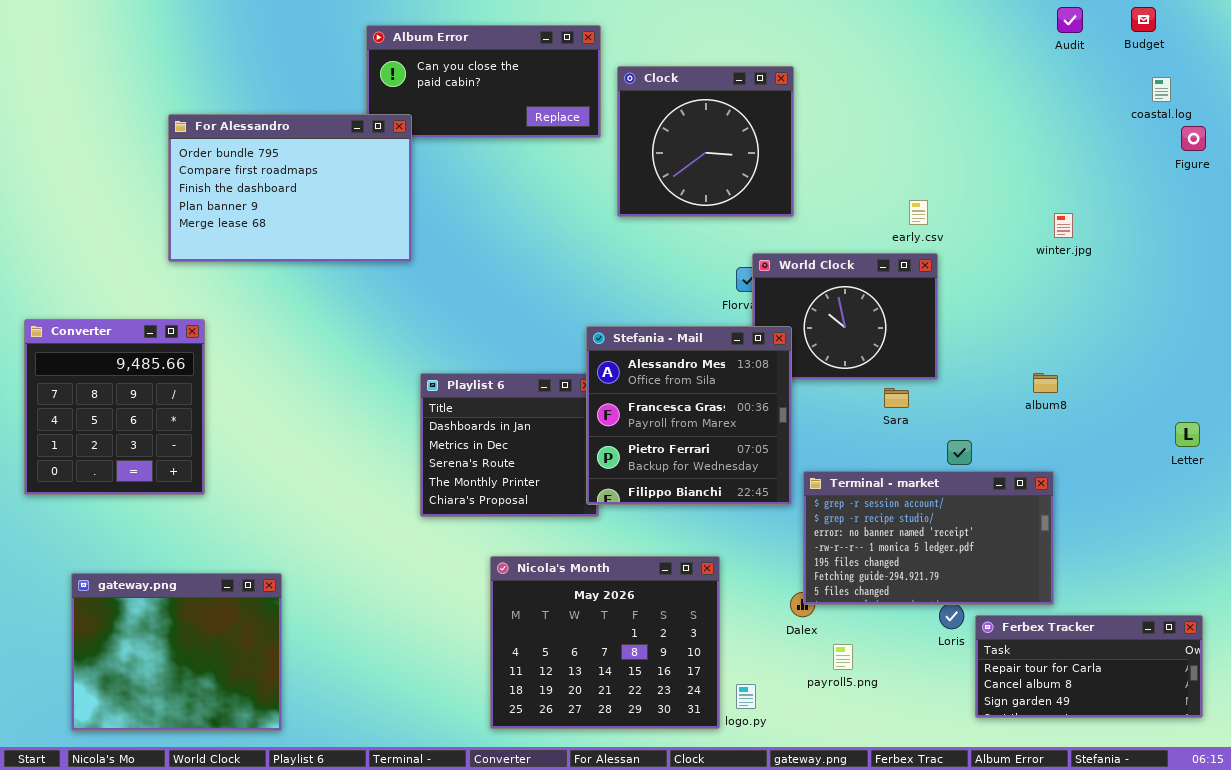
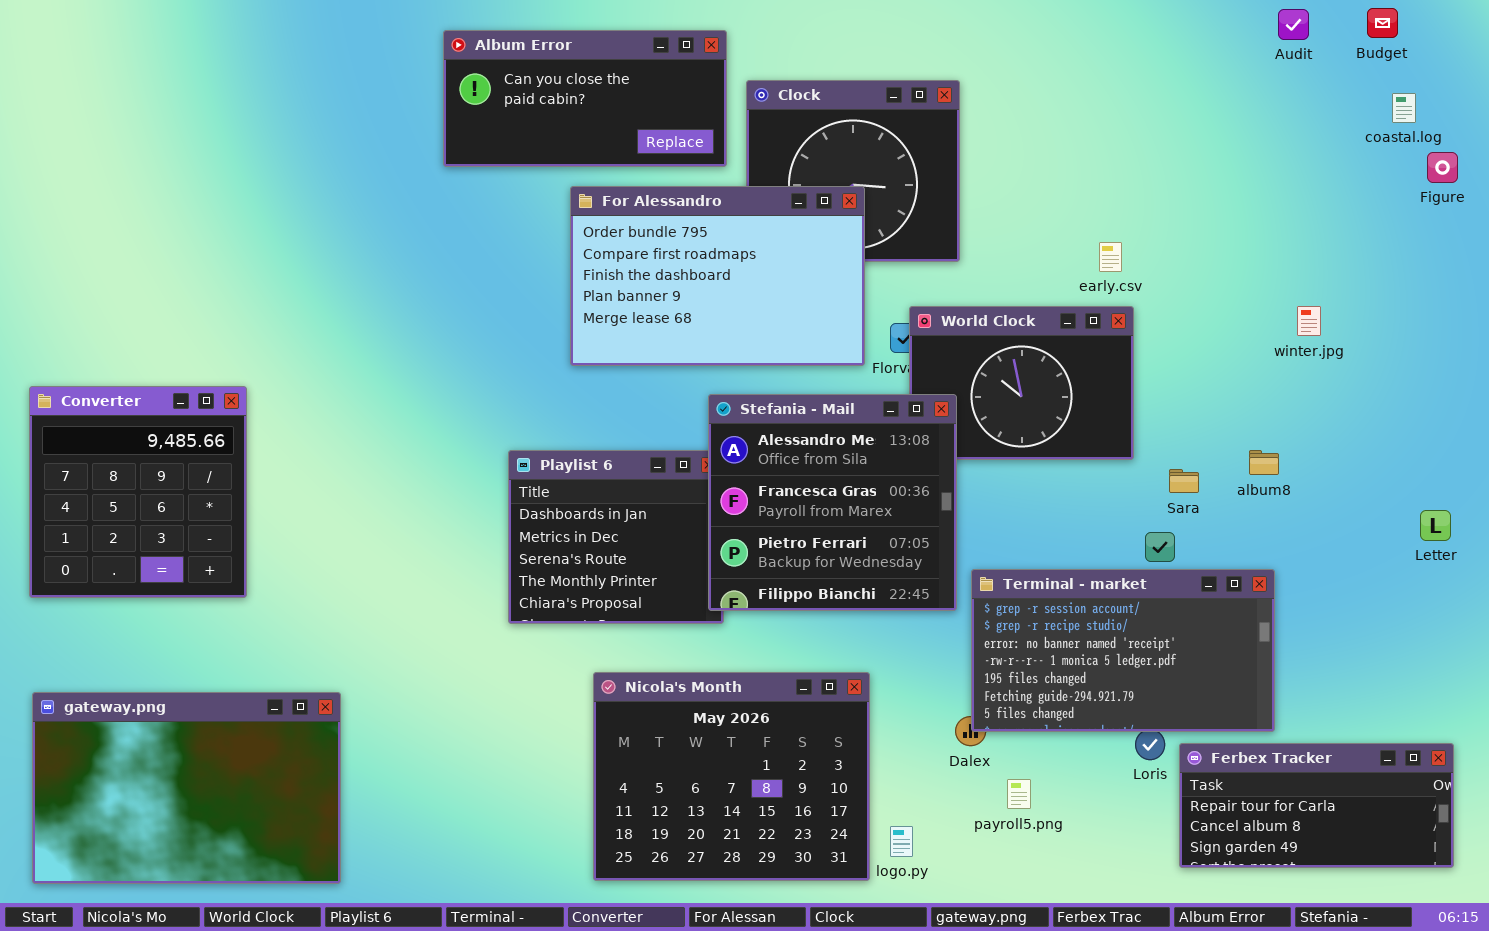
For Alessandro: [168,114,412,262] -> [570,186,865,366], moved
winter.jpg: [1054,213,1073,238] -> [1297,306,1321,336], moved
Sara: [884,388,909,408] -> [1169,469,1199,493], moved
gateway.png: [71,573,282,731] -> [32,692,341,884], resized

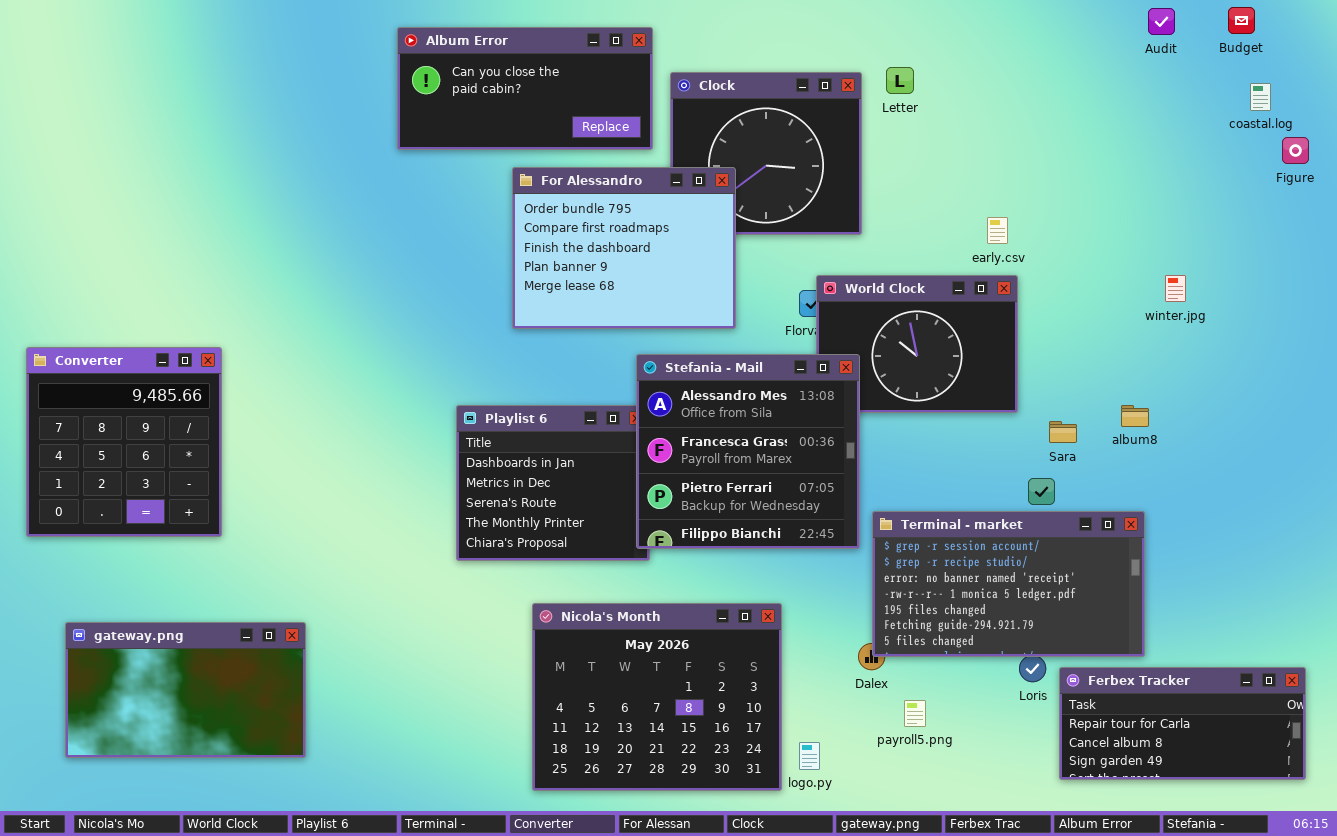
For Alessandro: [570,186,865,366] -> [512,167,736,329], resized
Letter: [1420,510,1451,541] -> [886,67,914,94], moved
gateway.png: [32,692,341,884] -> [65,622,306,758], resized

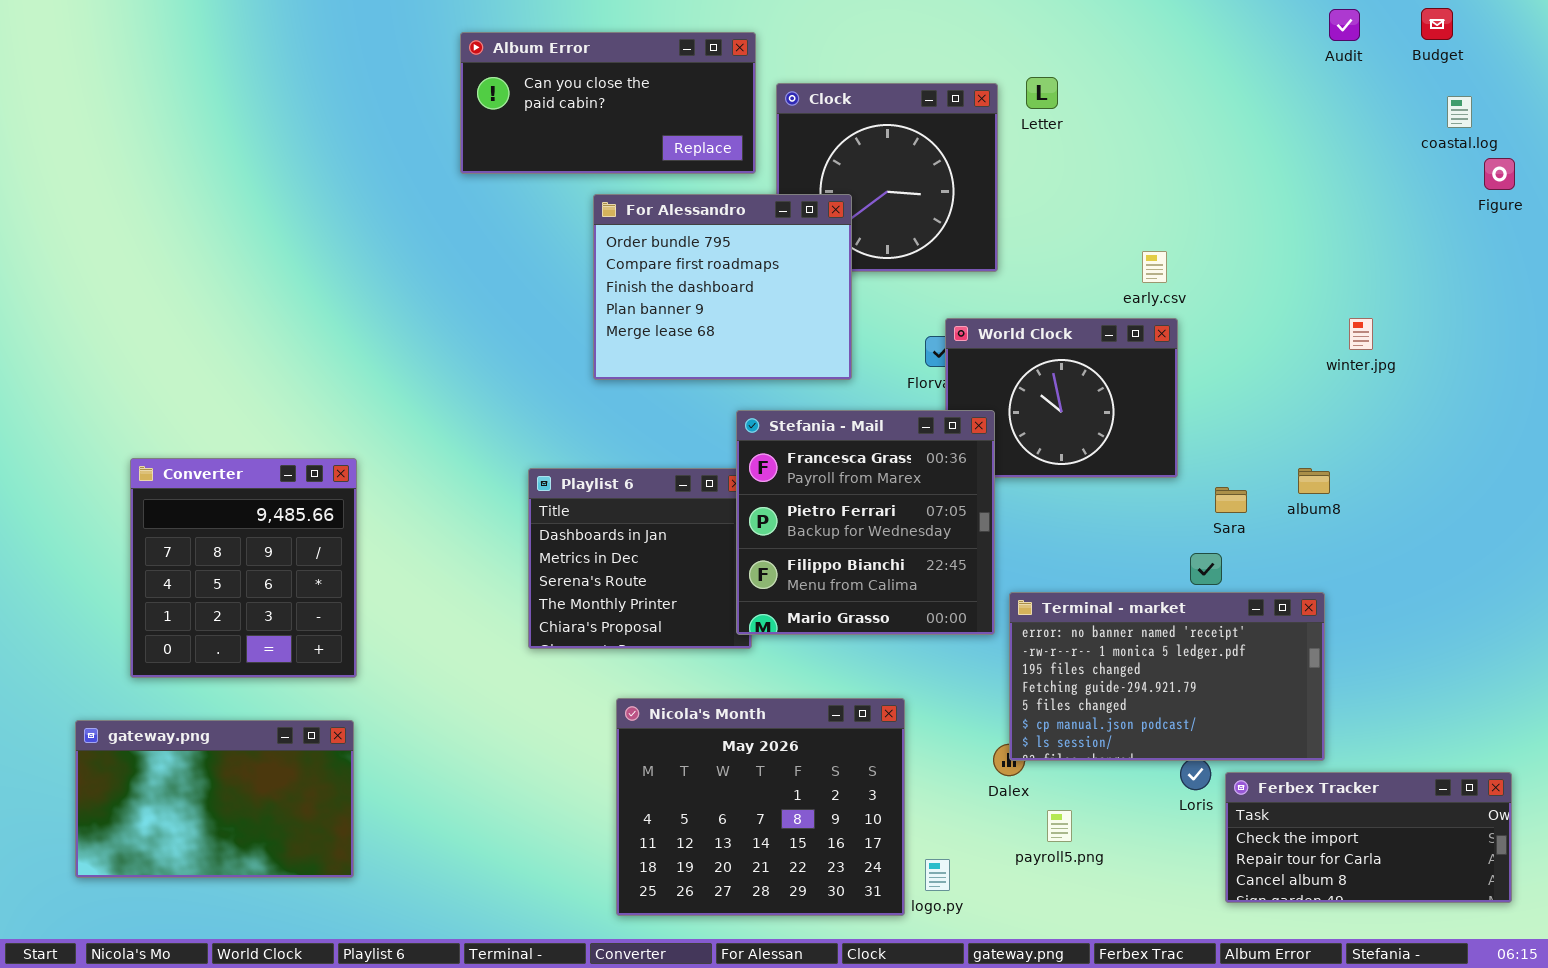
Converter: [26,347,222,537] -> [130,458,357,678], moved
Stefania - Mail: [636,354,860,549] -> [736,410,995,635], scrolled down 1 row
Terminal - market: [872,511,1145,657] -> [1009,592,1325,761], scrolled down 2 rows
Ferbex Tracker: [1059,667,1306,780] -> [1225,772,1512,903], scrolled up 1 row

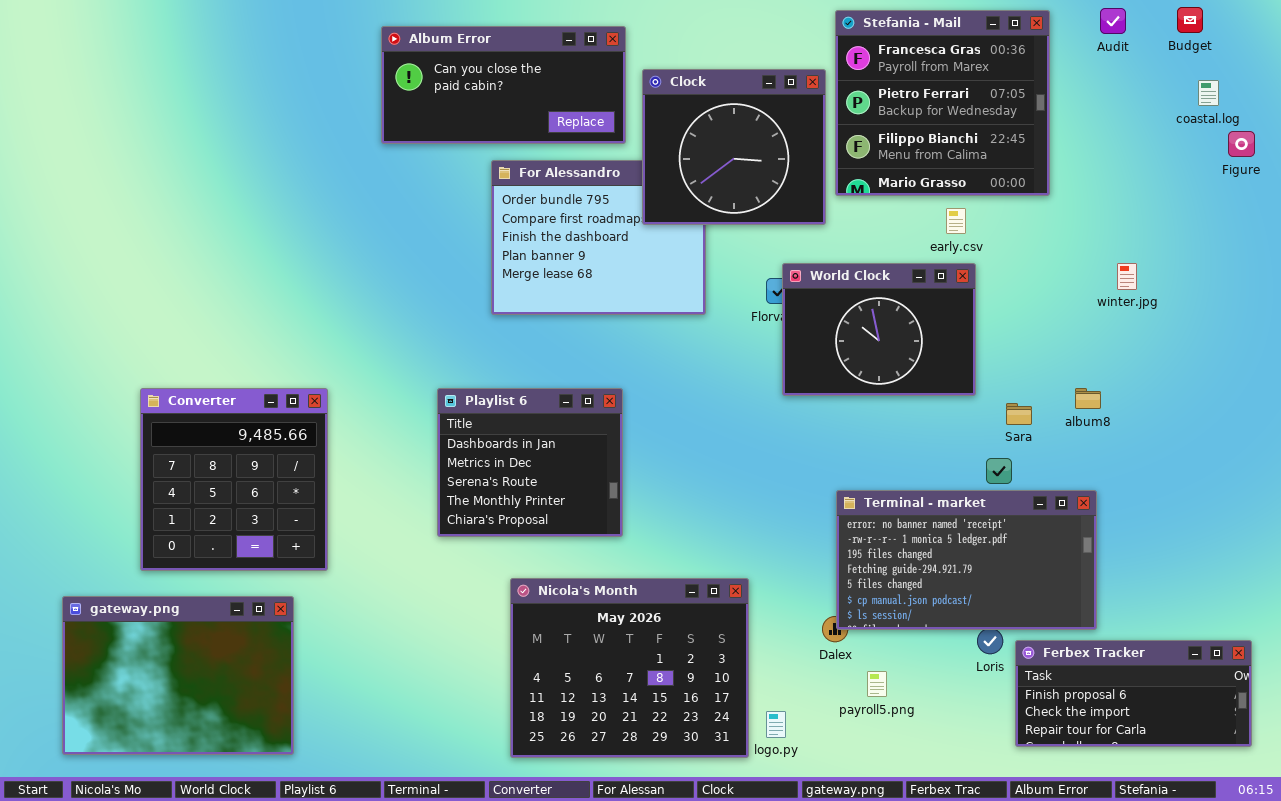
Clock: [776,83,998,272] -> [642,69,826,225], raised
Stefania - Mail: [736,410,995,635] -> [835,10,1050,196], moved
Converter: [130,458,357,678] -> [140,388,328,571], moved
gateway.png: [75,720,354,878] -> [62,596,294,755], resized
Ferbex Tracker: [1225,772,1512,903] -> [1015,640,1252,747], scrolled up 1 row

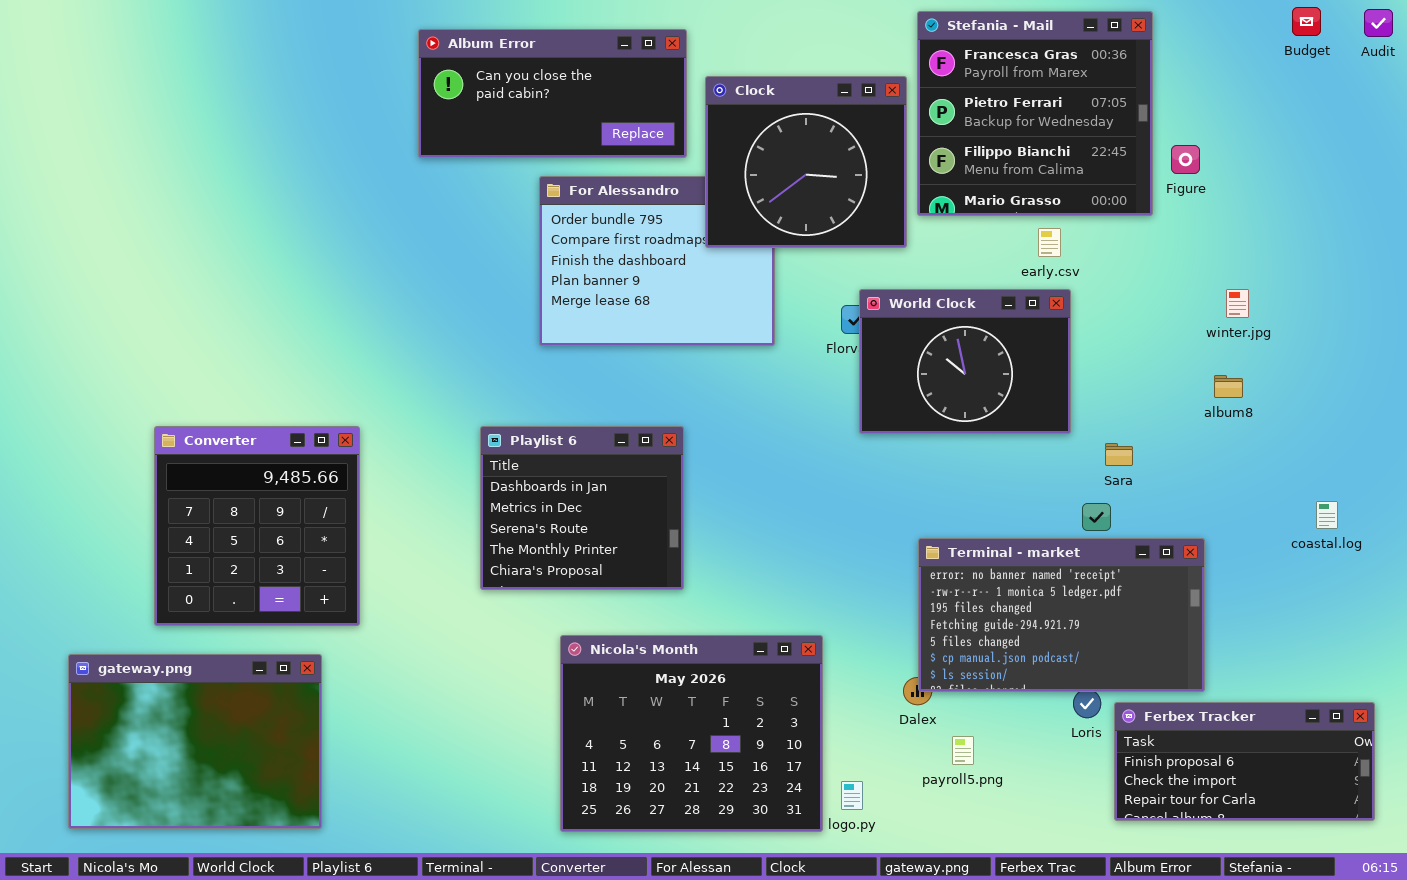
Audit: [1100,8,1126,34] -> [1364,9,1393,37], moved
coastal.log: [1198,80,1219,106] -> [1316,501,1338,529], moved
Figure: [1228,131,1255,157] -> [1171,145,1200,174], moved
album8: [1075,388,1101,409] -> [1214,375,1243,398], moved

